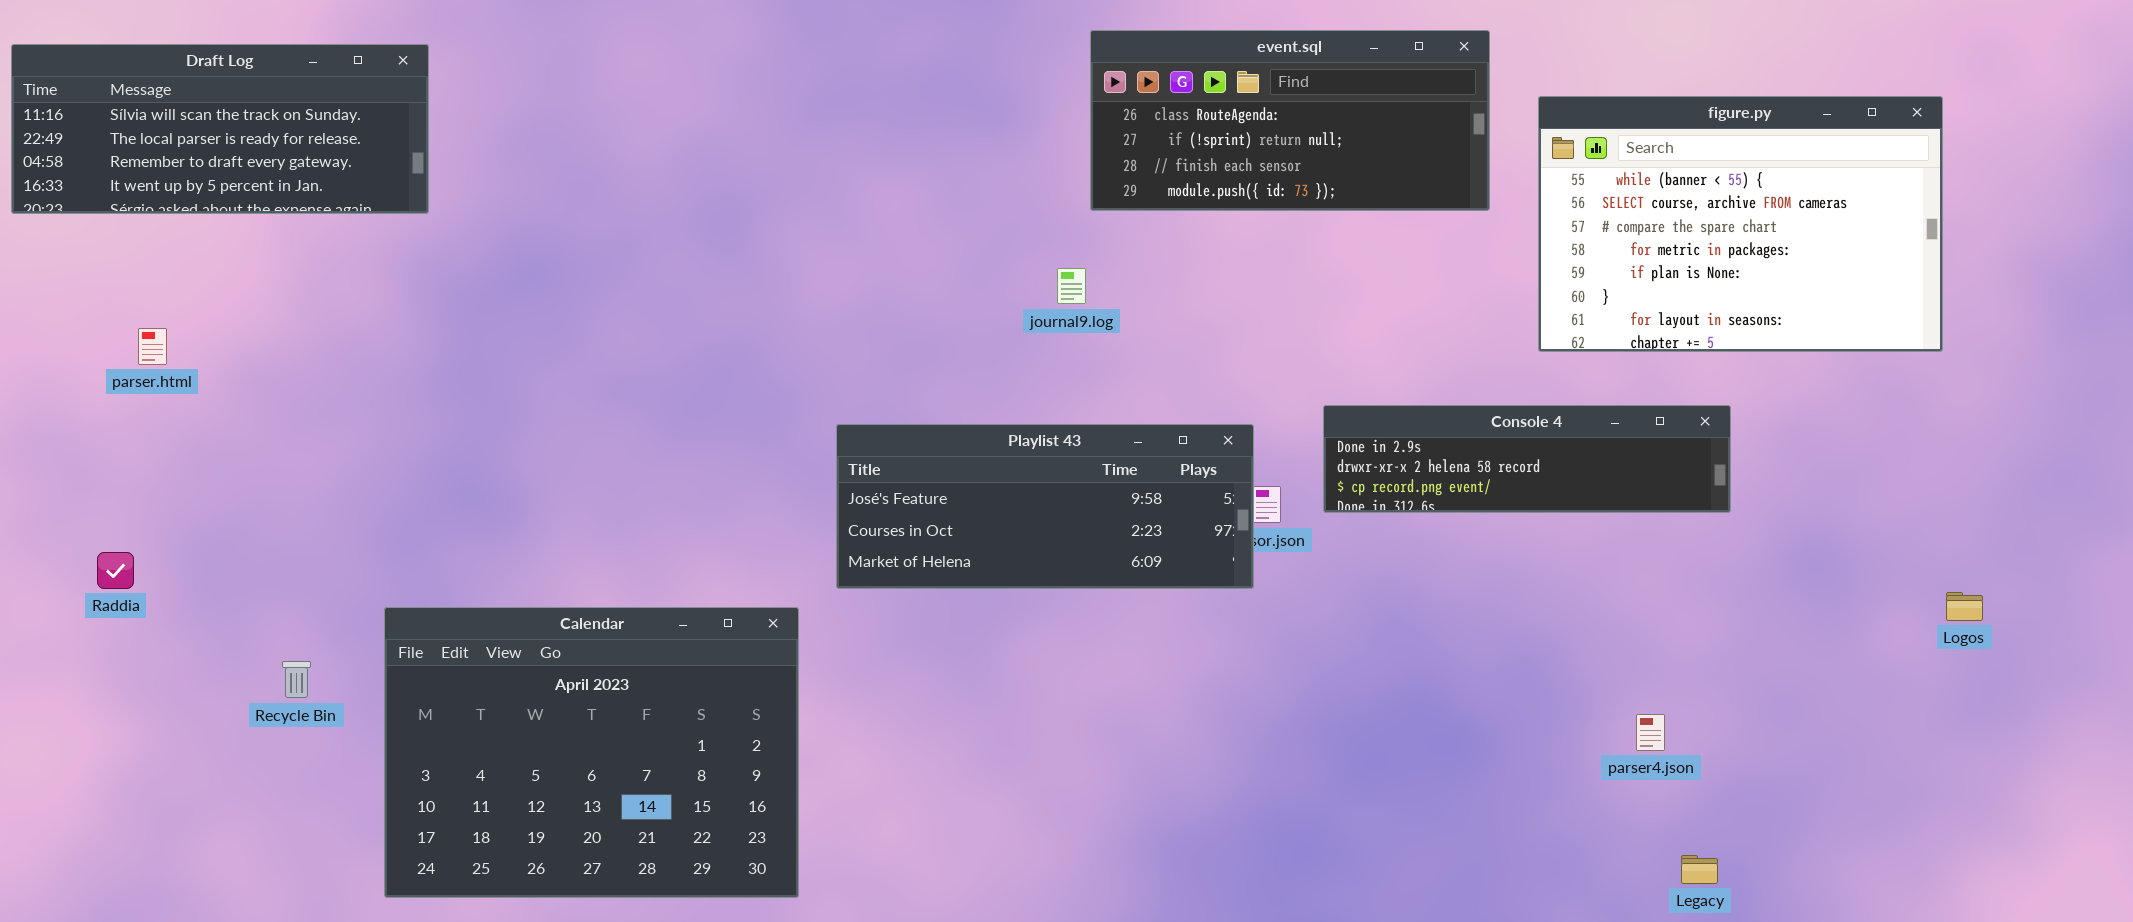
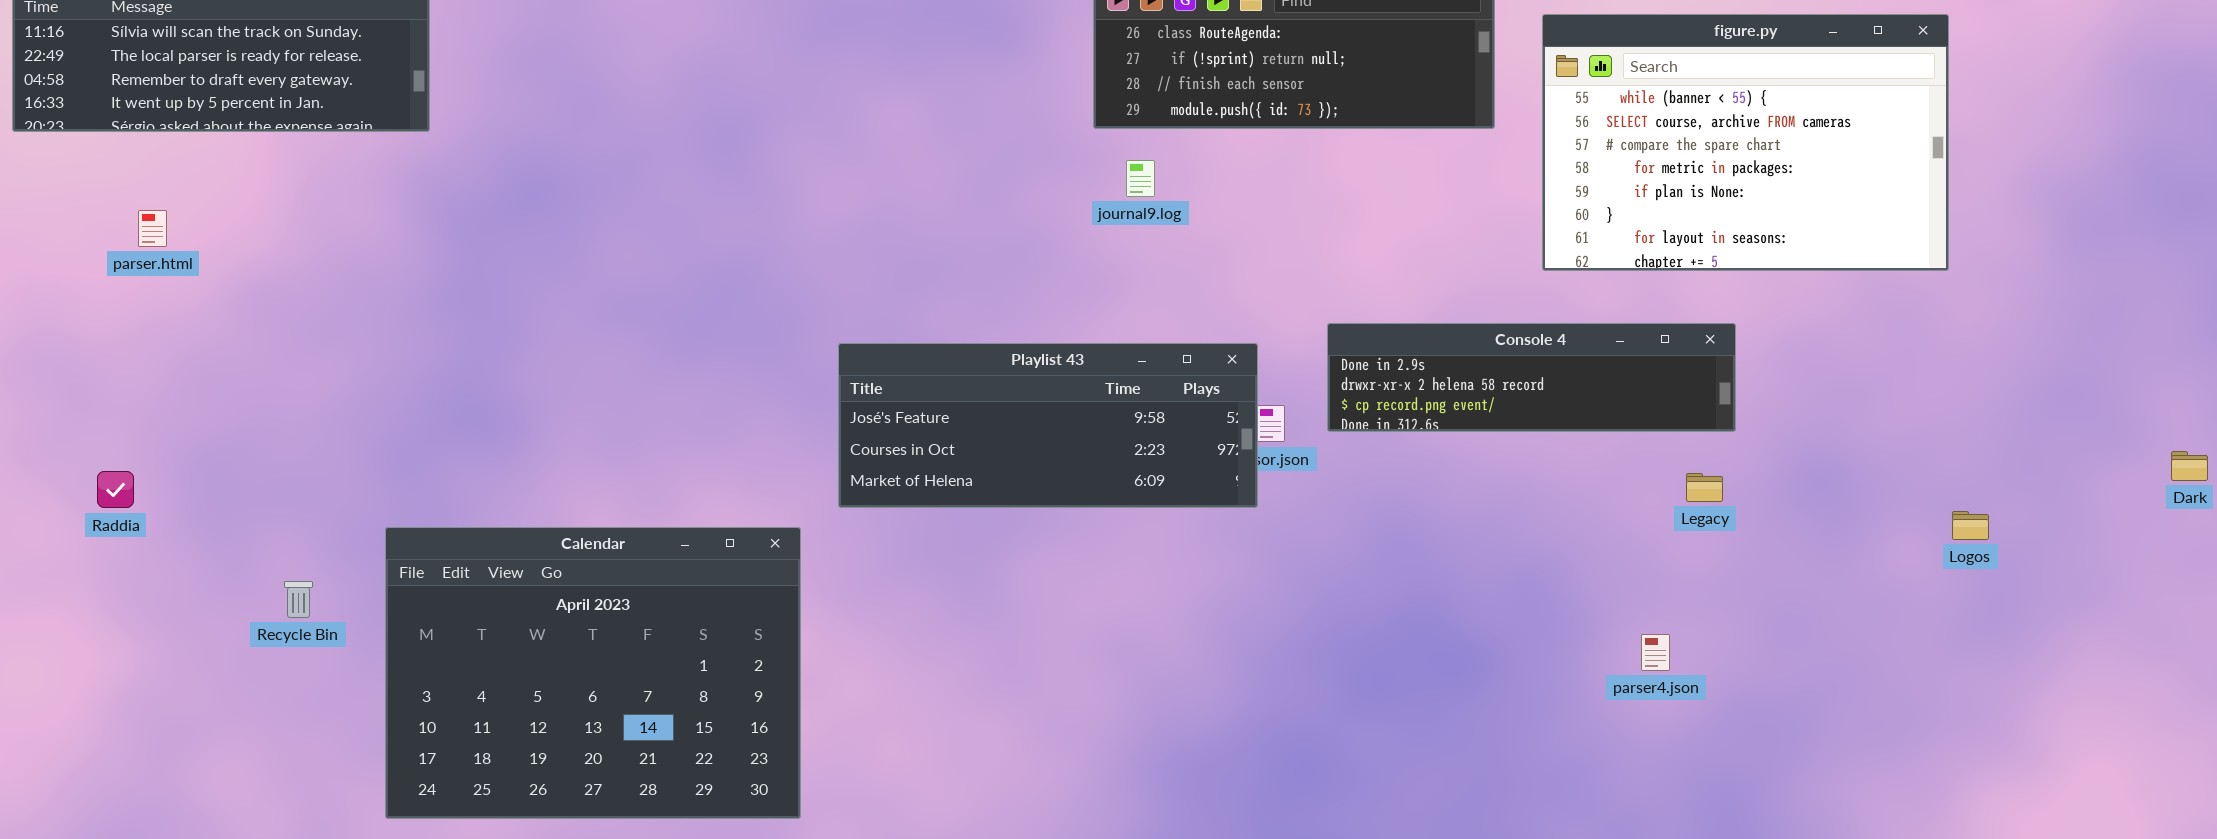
journal9.log: [1057,268,1086,304] -> [1126,160,1155,197], moved
parser.html: [138,328,167,365] -> [138,210,167,247], moved
Legacy: [1681,855,1718,884] -> [1686,473,1723,502], moved

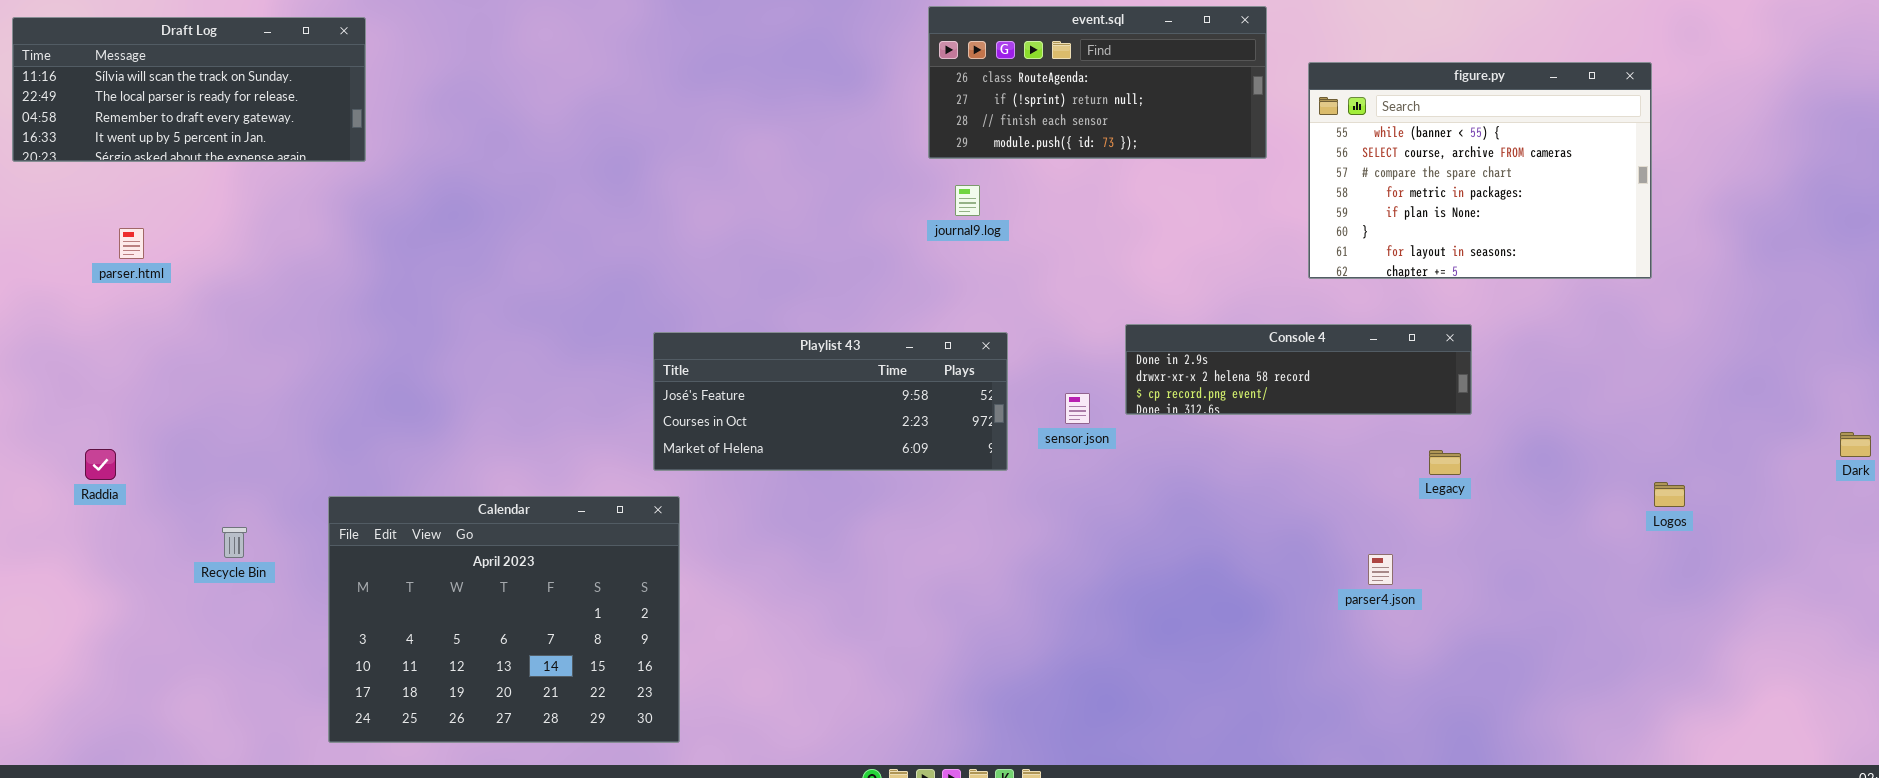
Playlist 43: [838,343,1258,508] -> [653,332,1008,471], moved
Recycle Bin: [284,581,313,618] -> [222,527,247,558], moved
parser4.json: [1641,634,1670,671] -> [1368,554,1393,585], moved

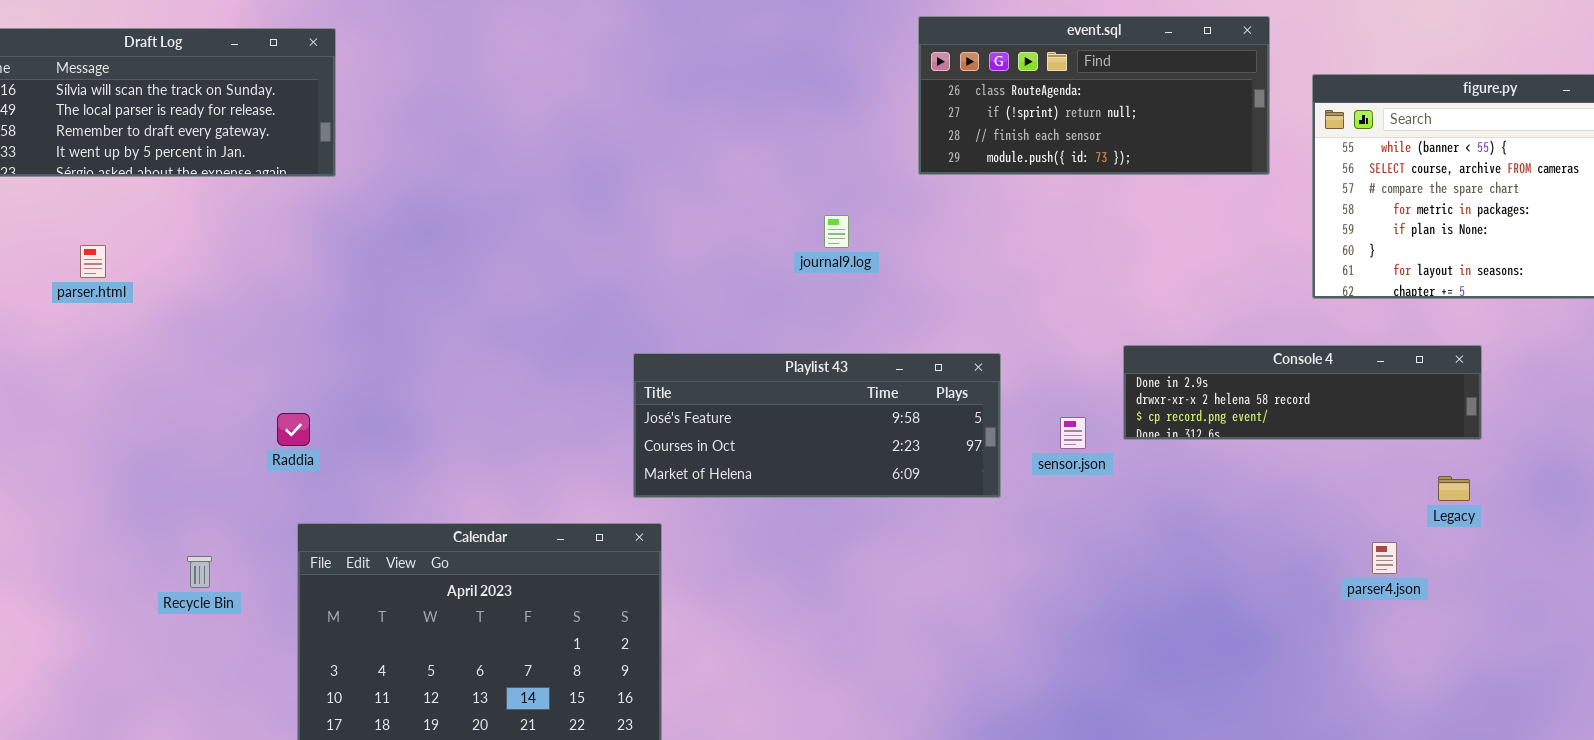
journal9.log: [955,185,980,216] -> [824,215,849,248], moved
Raddia: [85,449,116,480] -> [277,413,310,446], moved
parser4.json: [1368,554,1393,585] -> [1372,542,1397,574], moved

